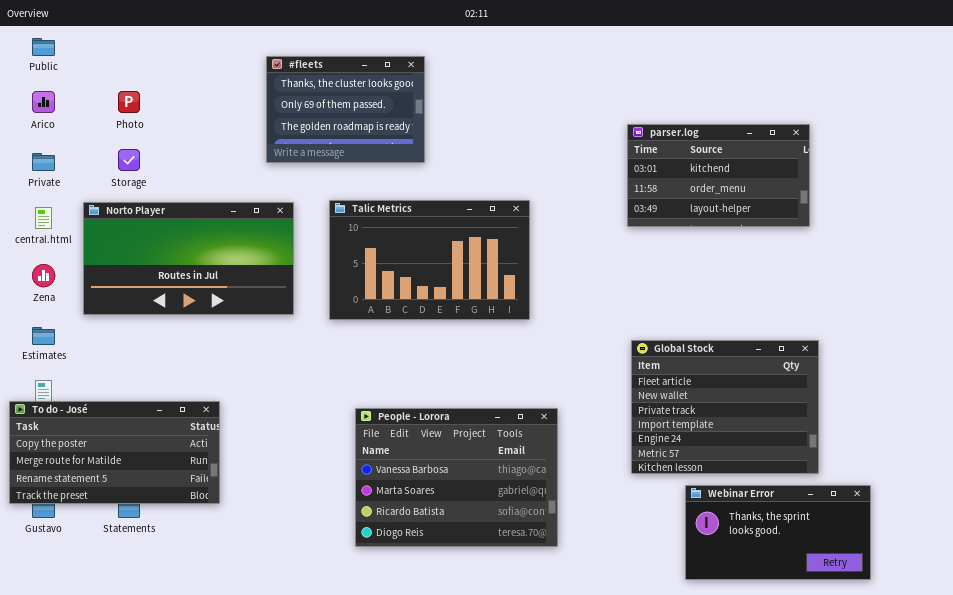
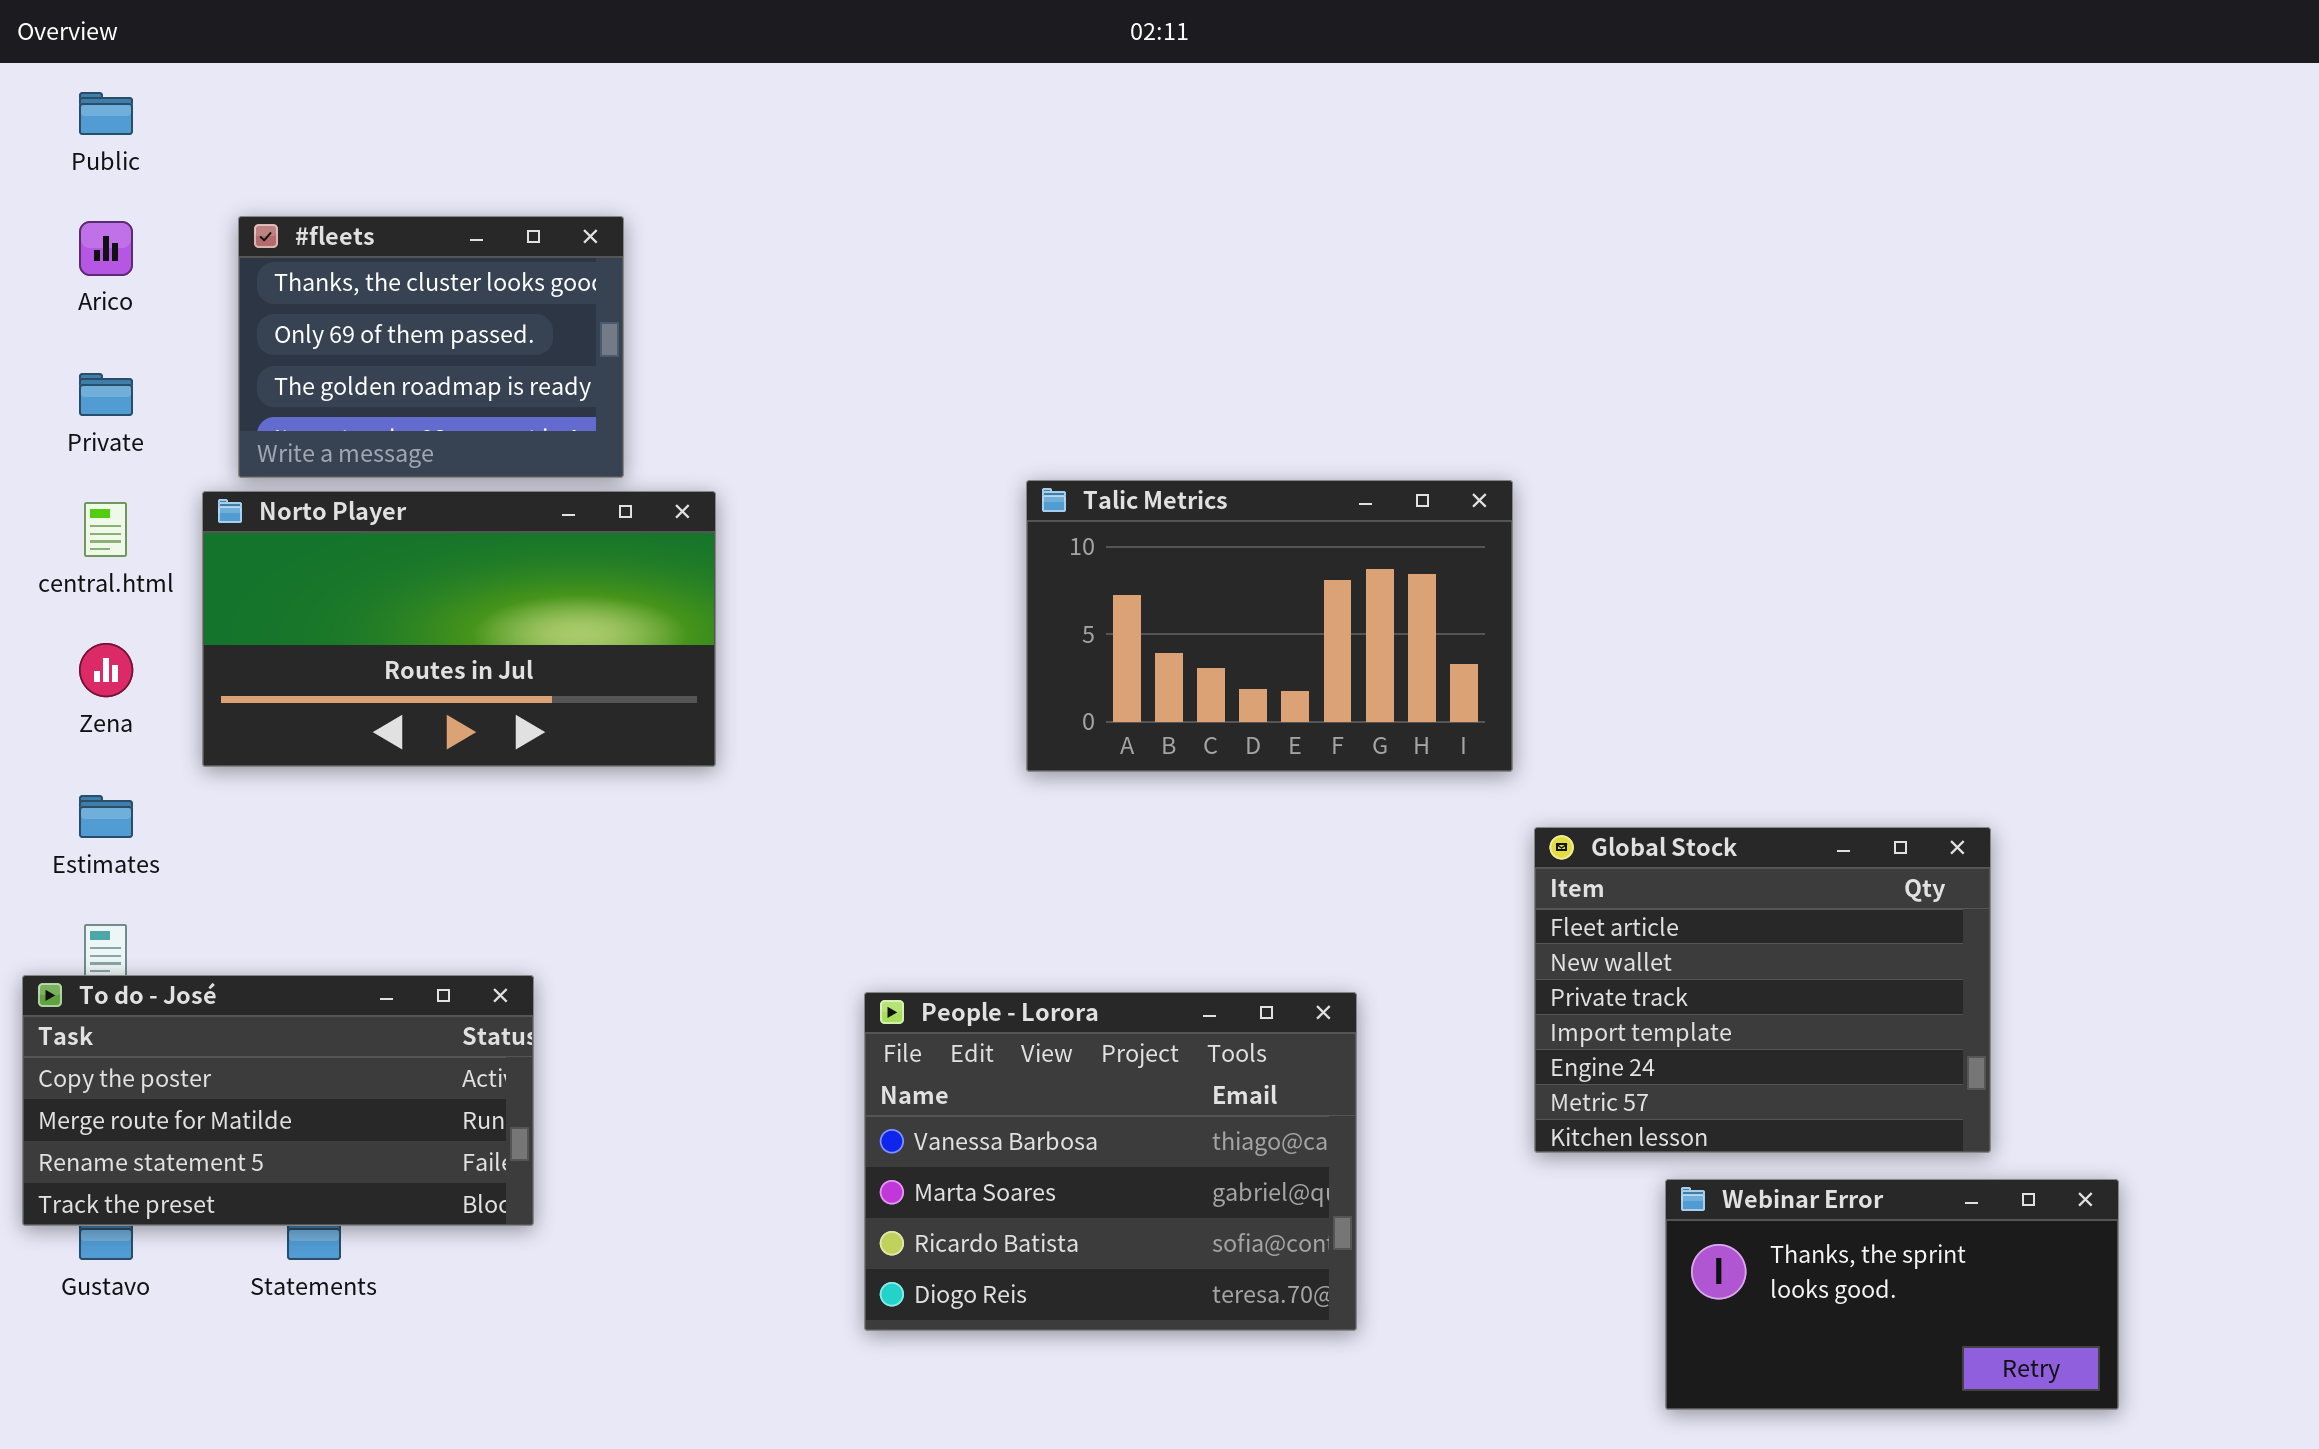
#fleets: [266,56,425,163] -> [238,216,624,478], moved
parser.log: [627,124,810,227] -> none, closed
Talic Metrics: [329,200,530,320] -> [1026,480,1513,772], moved

